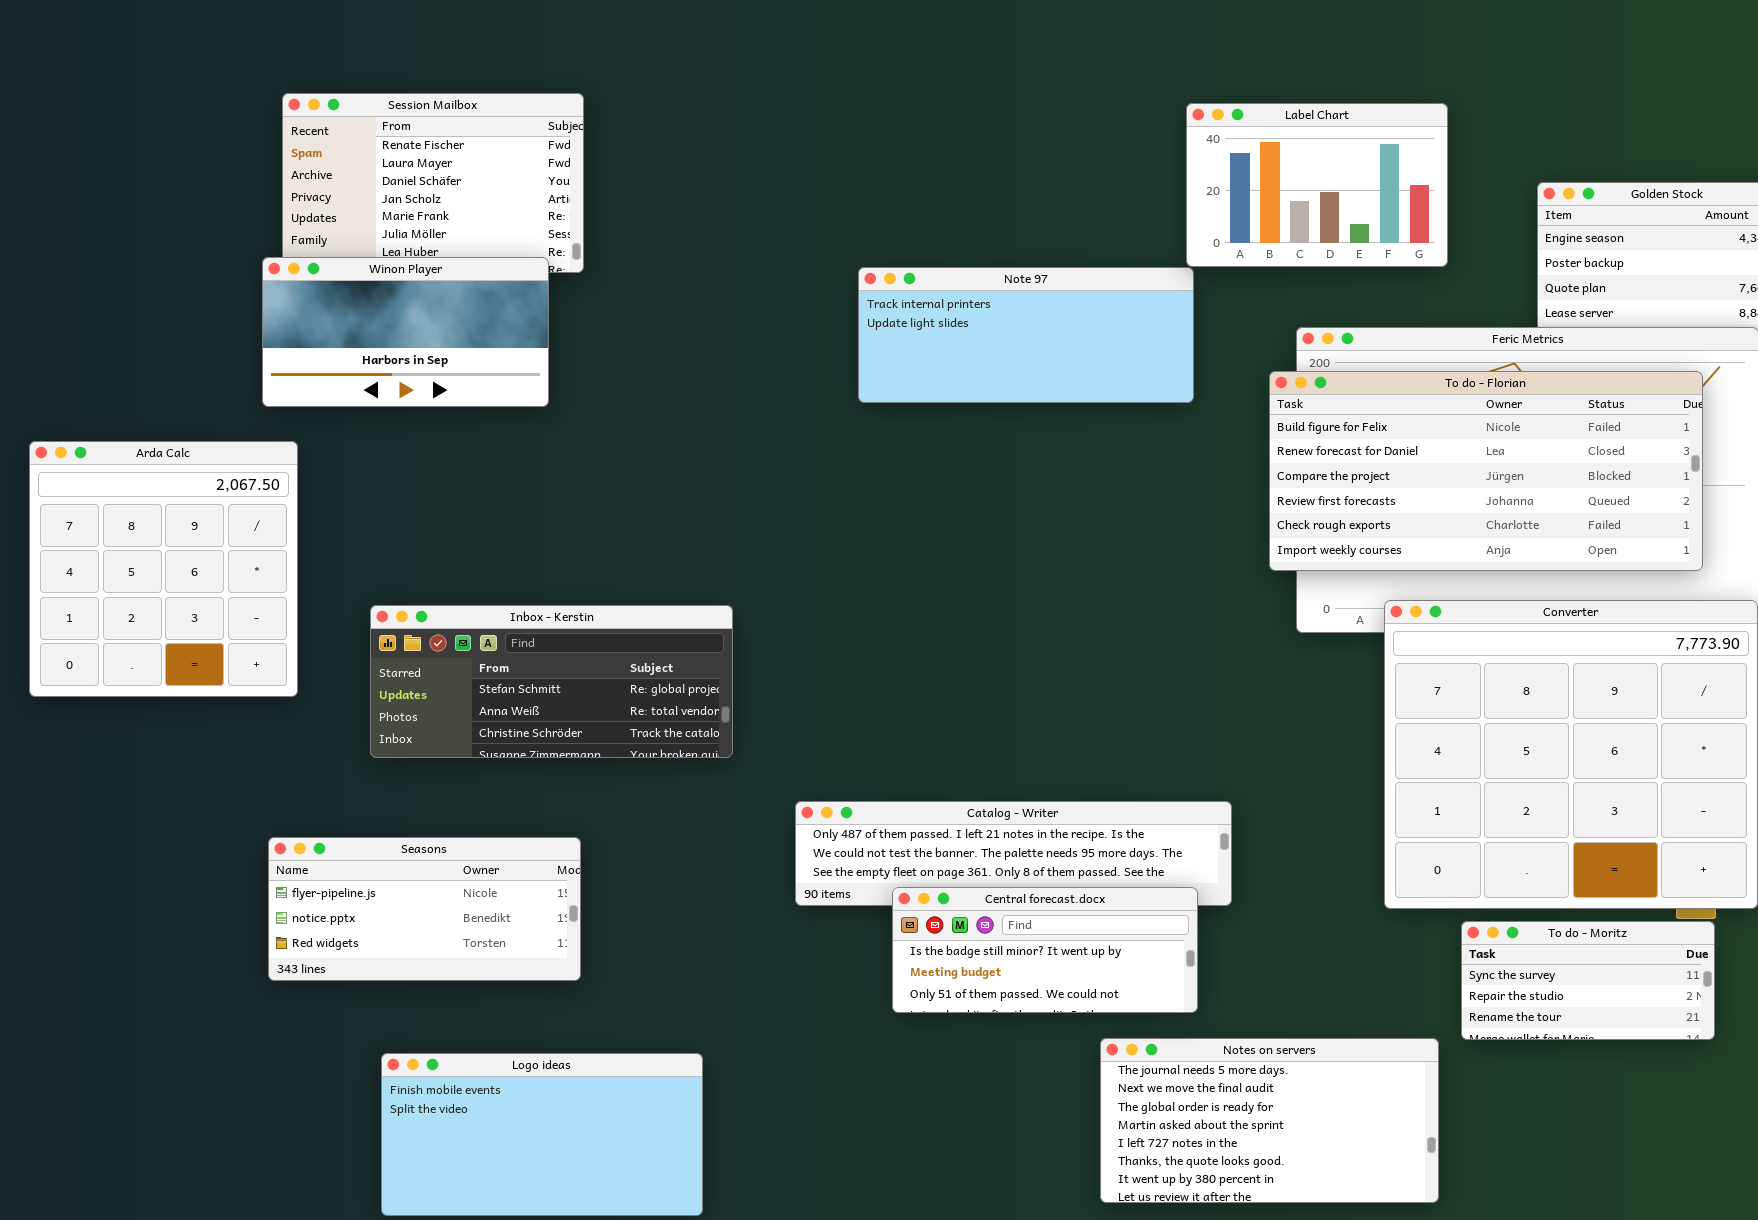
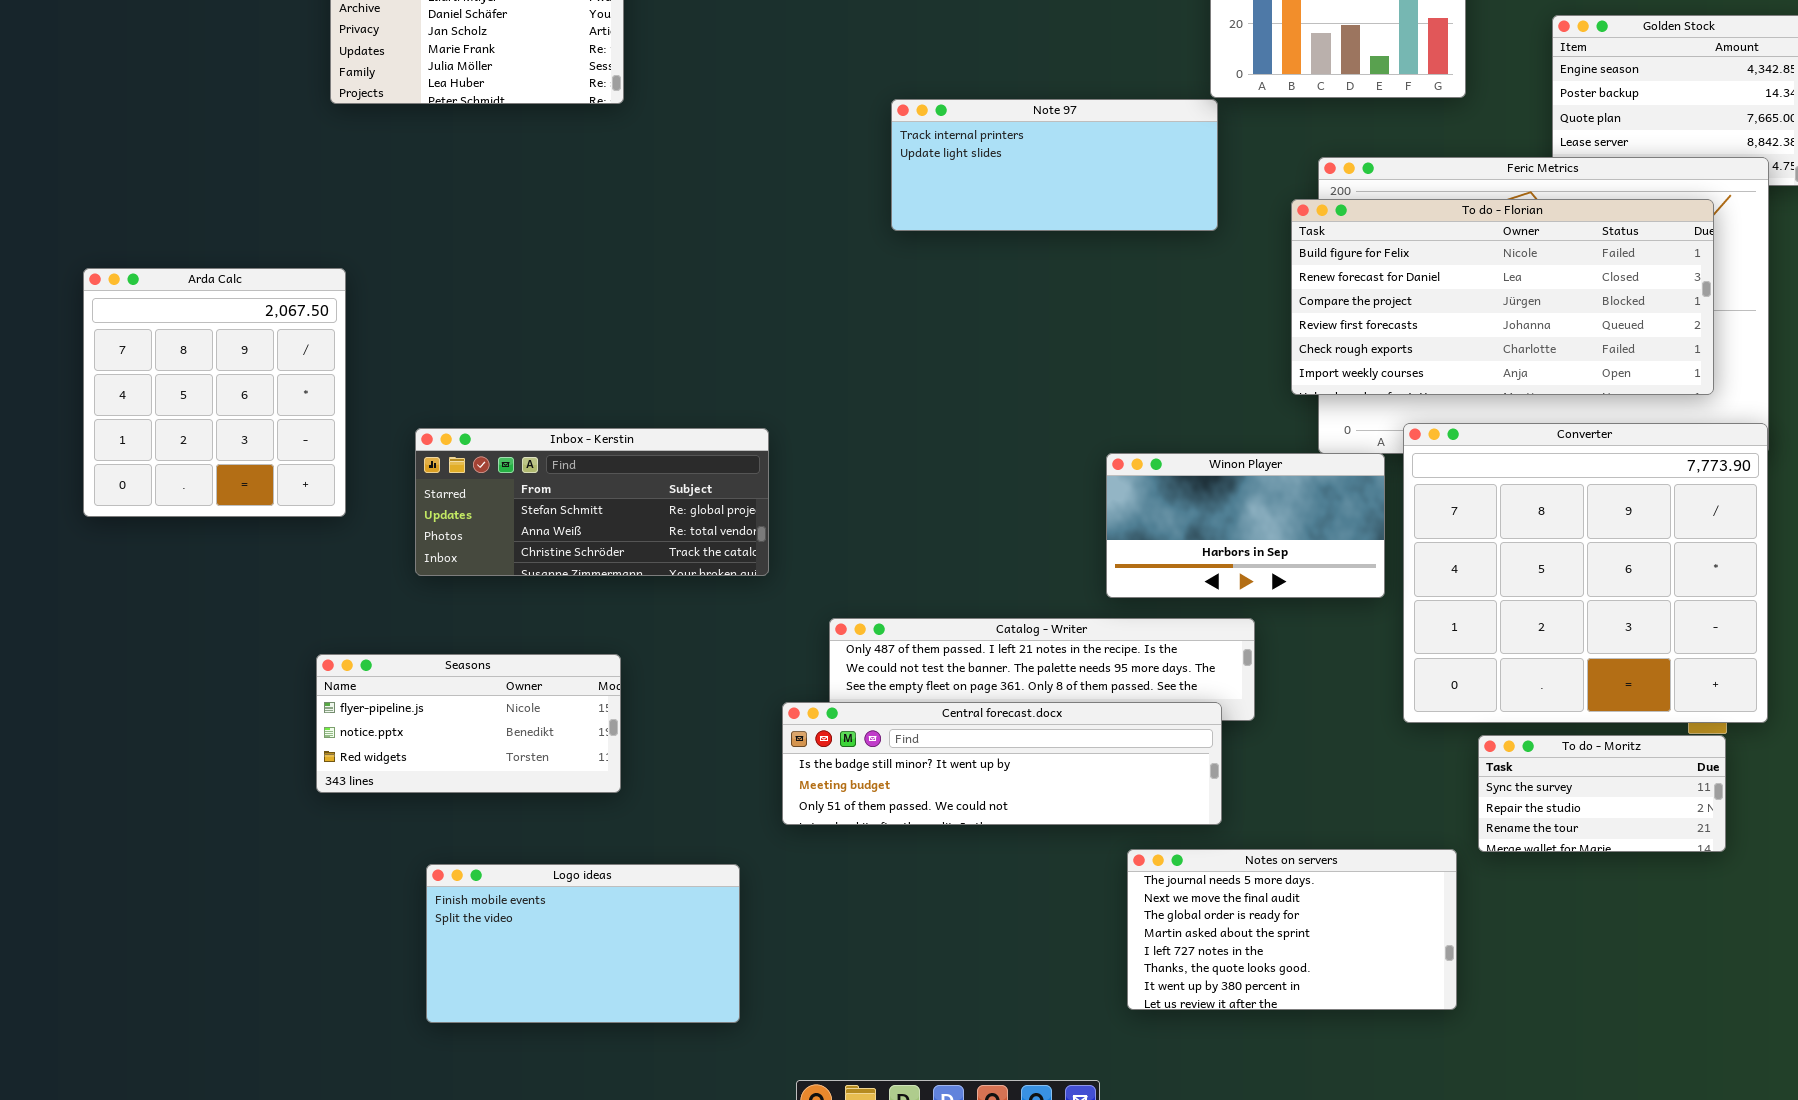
Winon Player: [262,257,549,407] -> [1106,453,1385,598], moved
Central forecast.docx: [892,887,1198,1013] -> [782,702,1222,825], resized

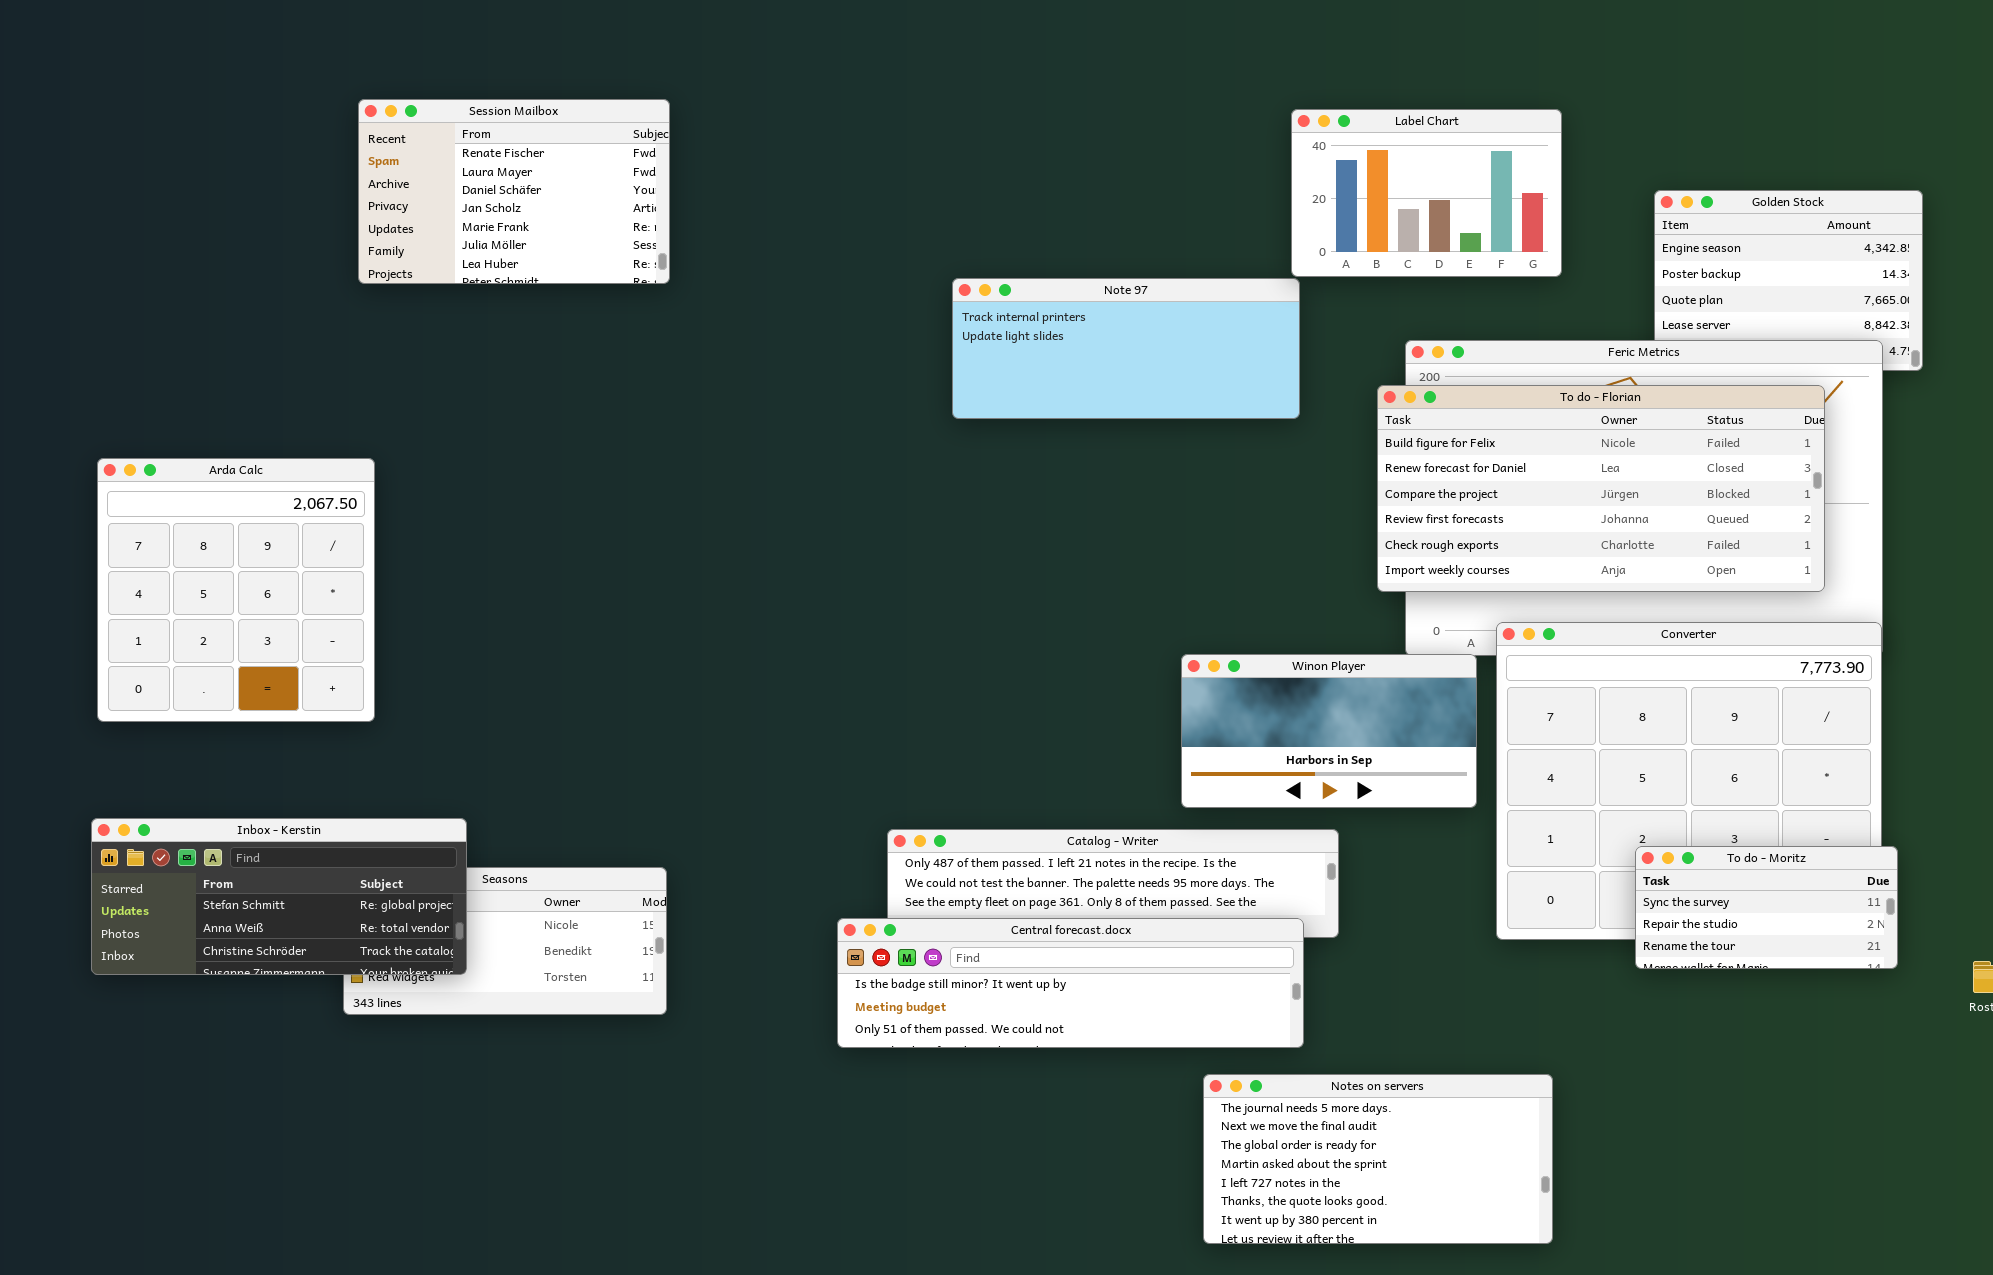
Inbox - Kerstin: [415,428,769,576] -> [91,818,467,975], moved
To do - Moritz: [1478,735,1726,852] -> [1635,846,1898,969], moved
Logo ideas: [426,864,740,1023] -> none, closed

